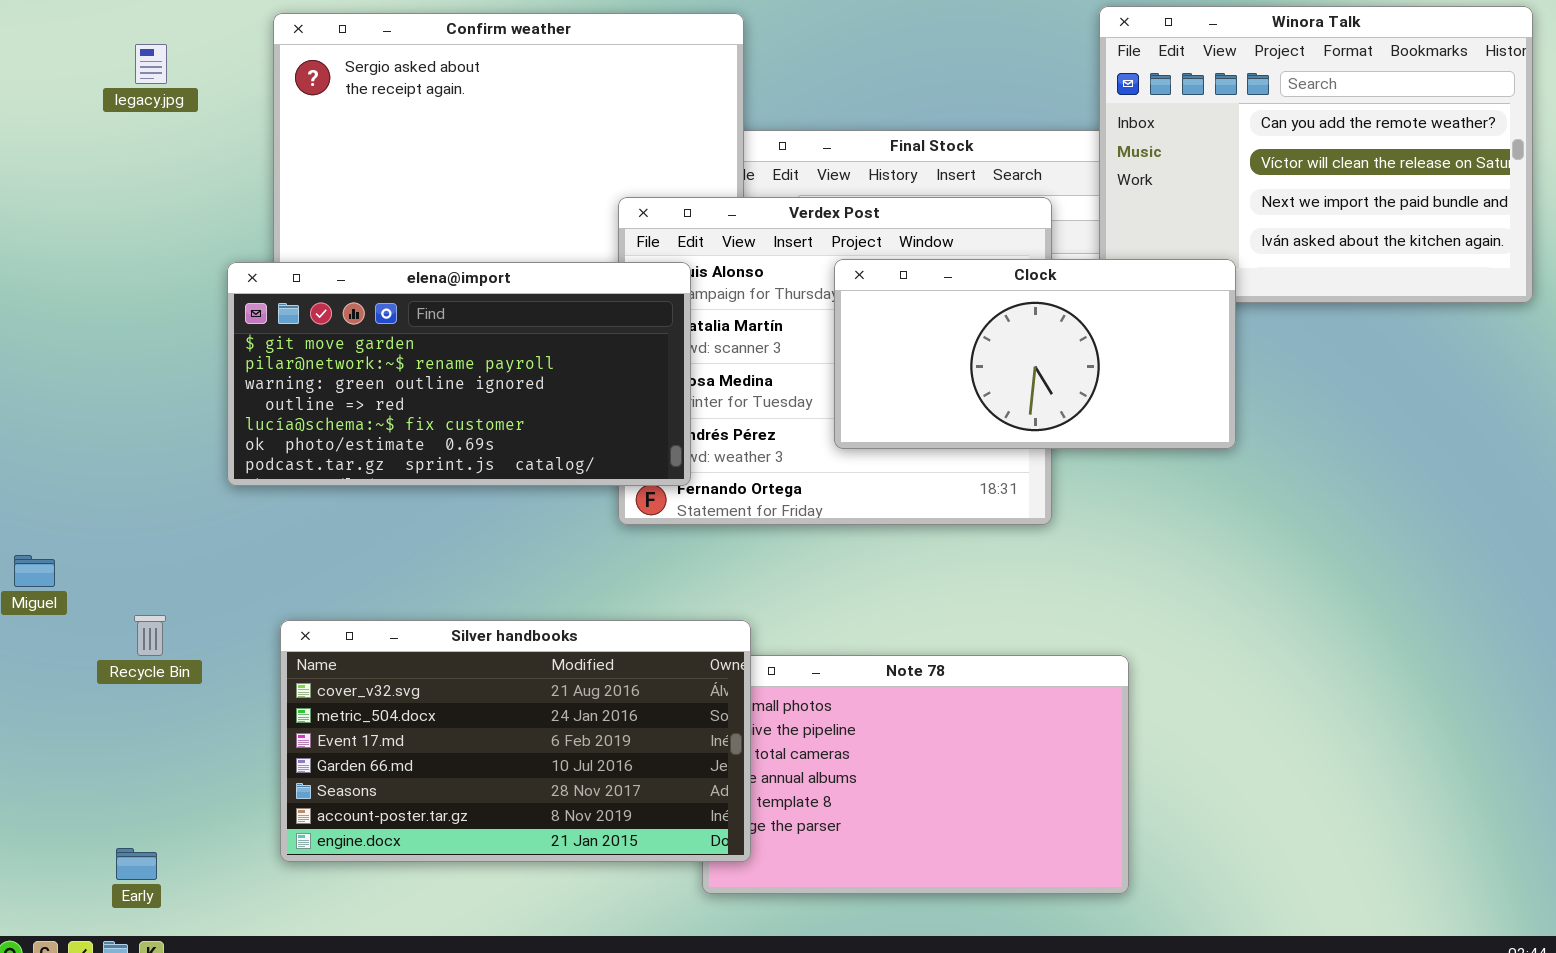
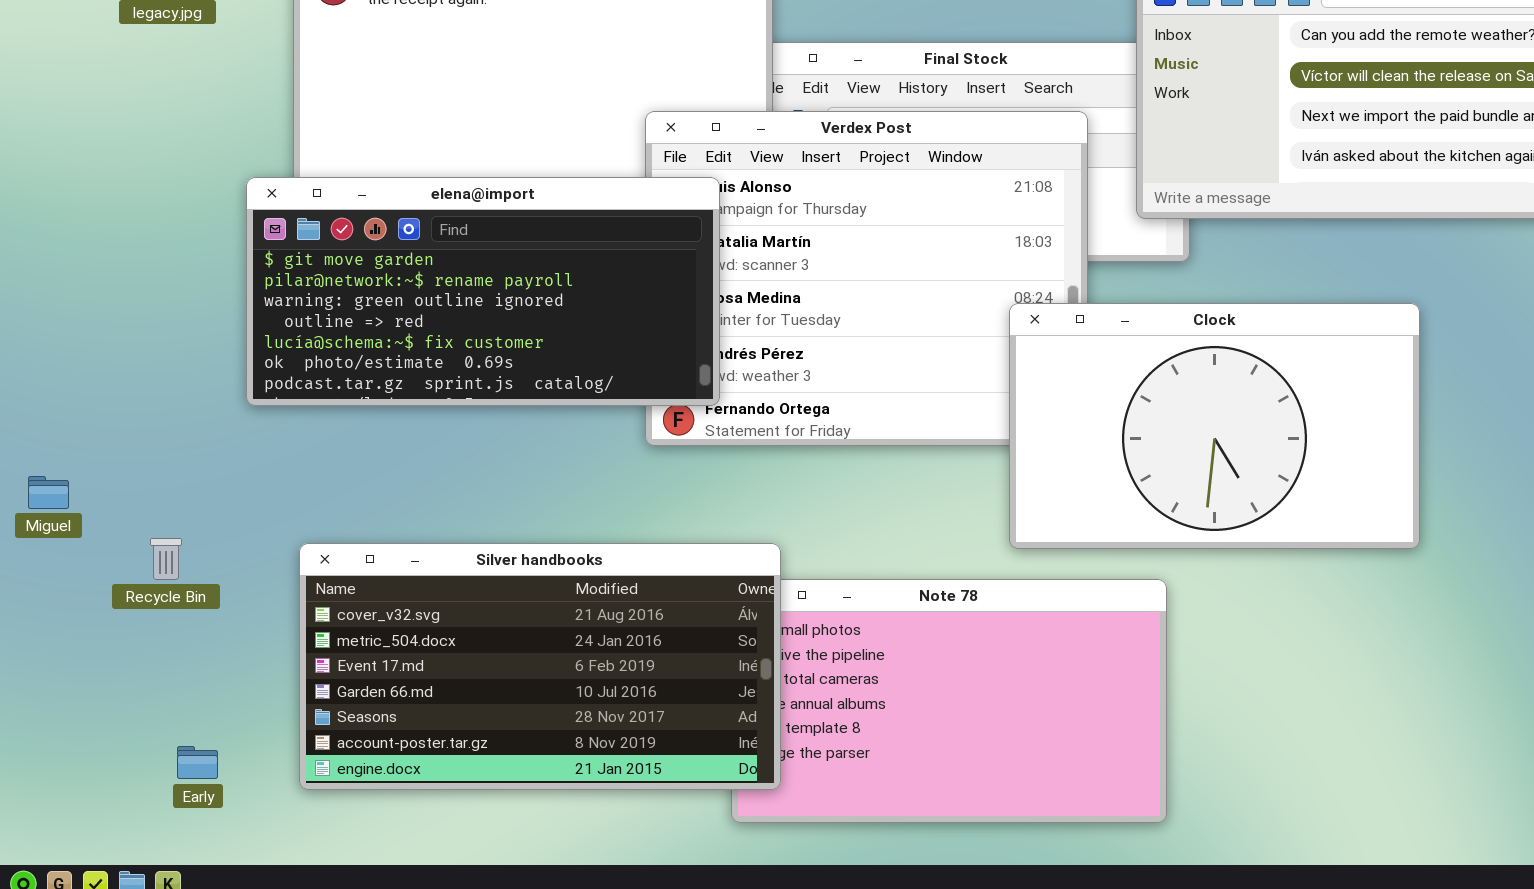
Clock: [834,259,1236,449] -> [1009,303,1420,549], moved, resized
Early: [116,848,157,880] -> [177,746,218,779], moved

